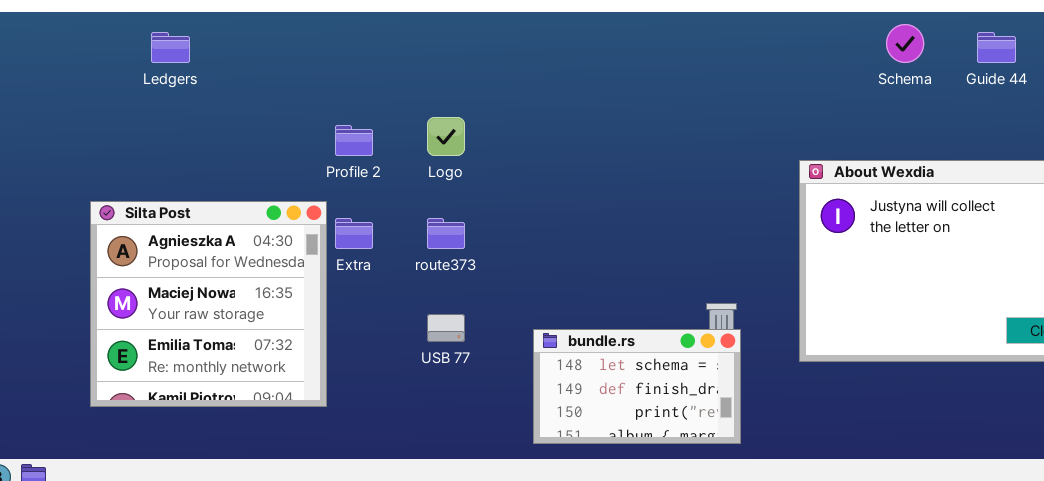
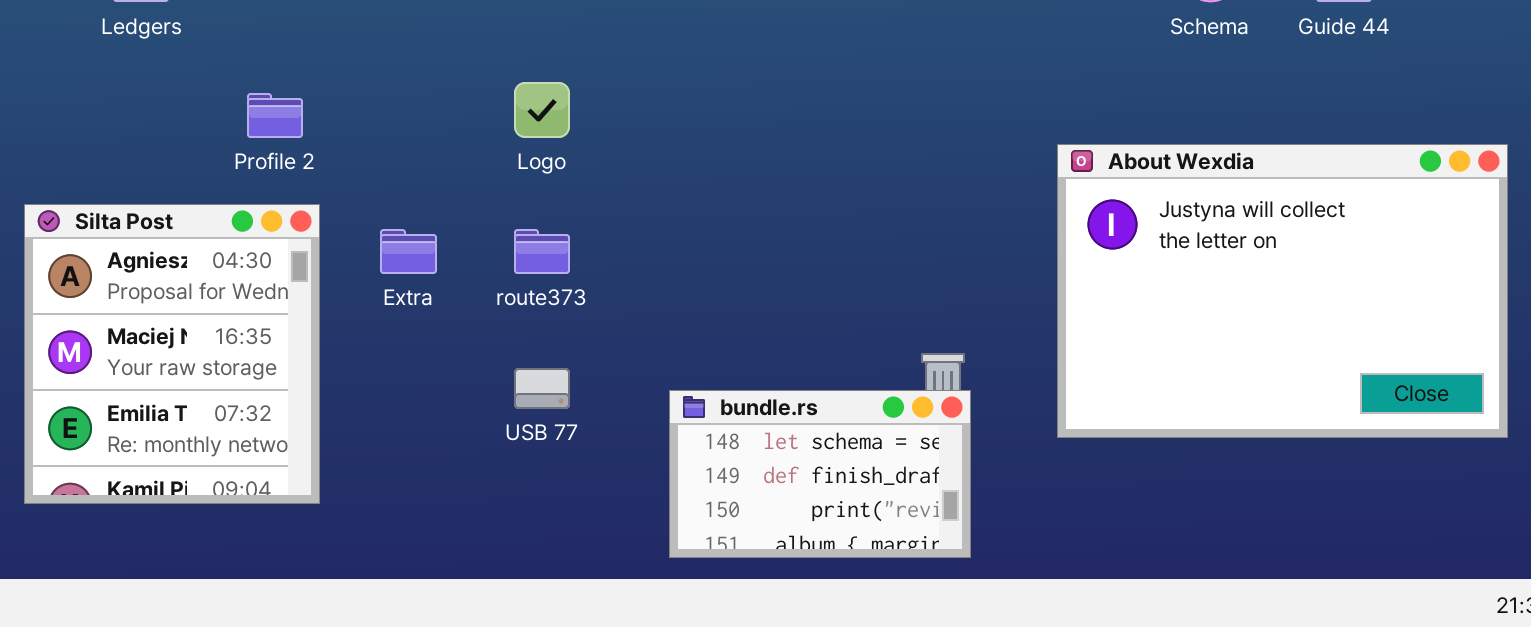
Profile 2: [335,125,373,156] -> [247,93,303,138], moved
Silta Post: [90,201,327,407] -> [24,204,320,504], resized

